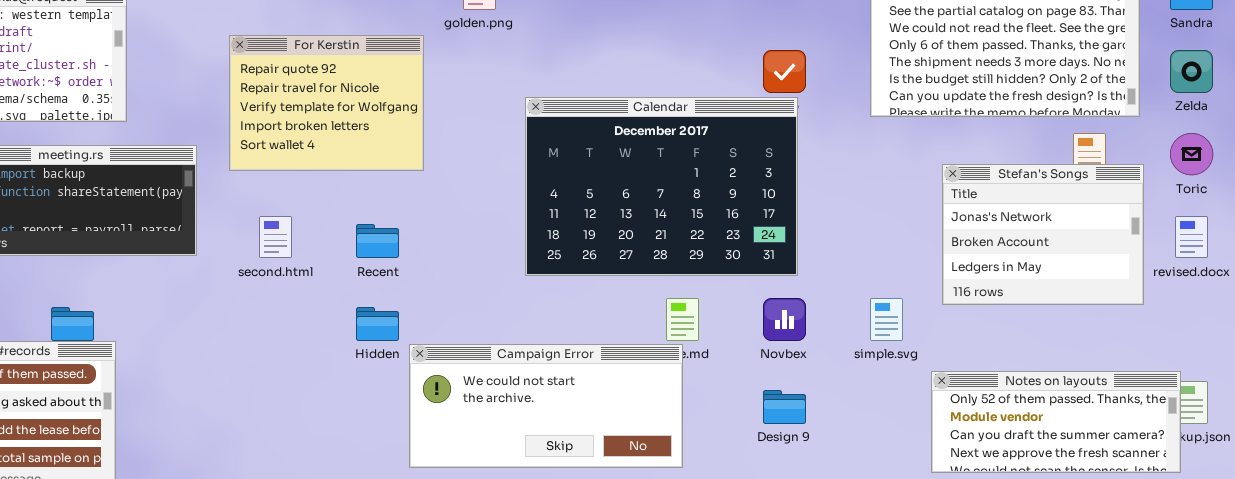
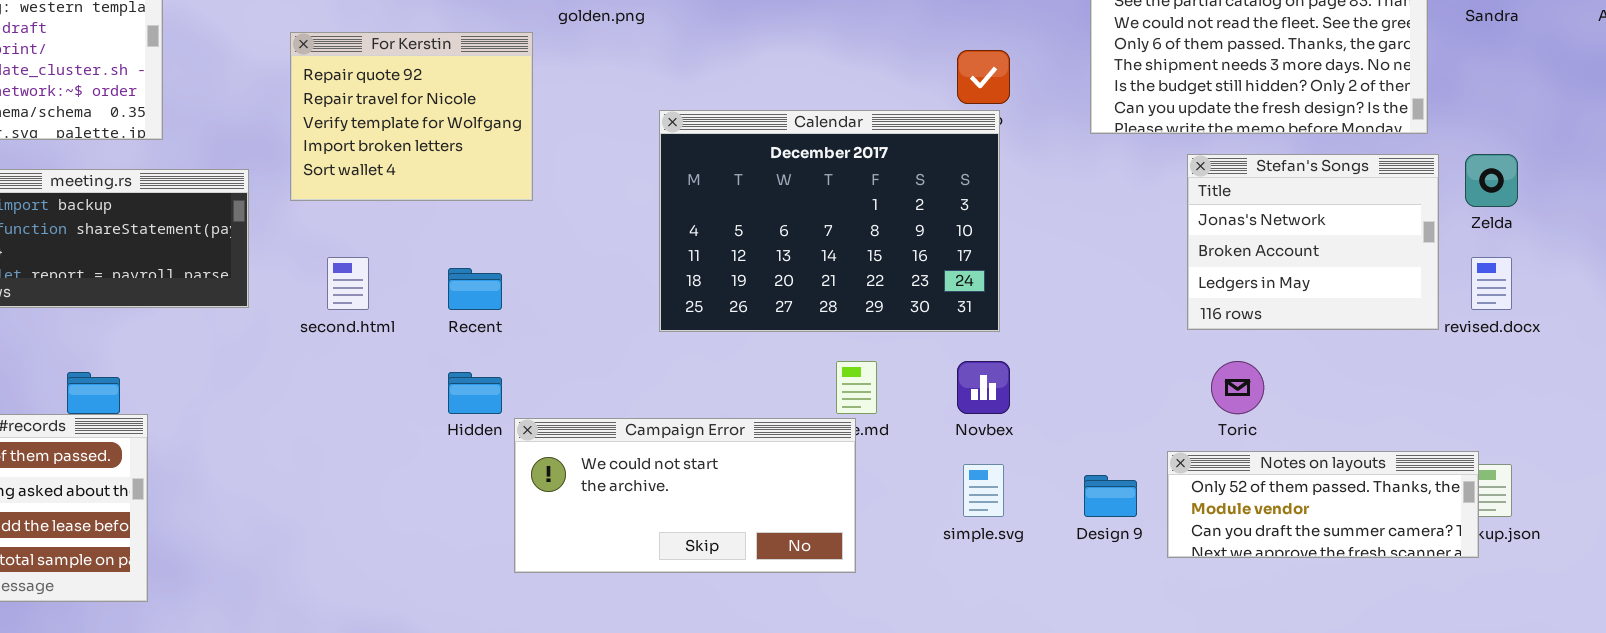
Zelda: [1170,50,1213,93] -> [1465,154,1518,207], moved
Toric: [1170,133,1213,175] -> [1211,361,1264,414], moved
Stefan's Songs: [942,164,1144,305] -> [1187,154,1439,330], moved
simple.svg: [870,298,903,341] -> [963,464,1004,517], moved
Notes on layouts: [931,371,1181,473] -> [1167,451,1479,558], resized
Design 9: [763,390,806,424] -> [1084,475,1137,517], moved

